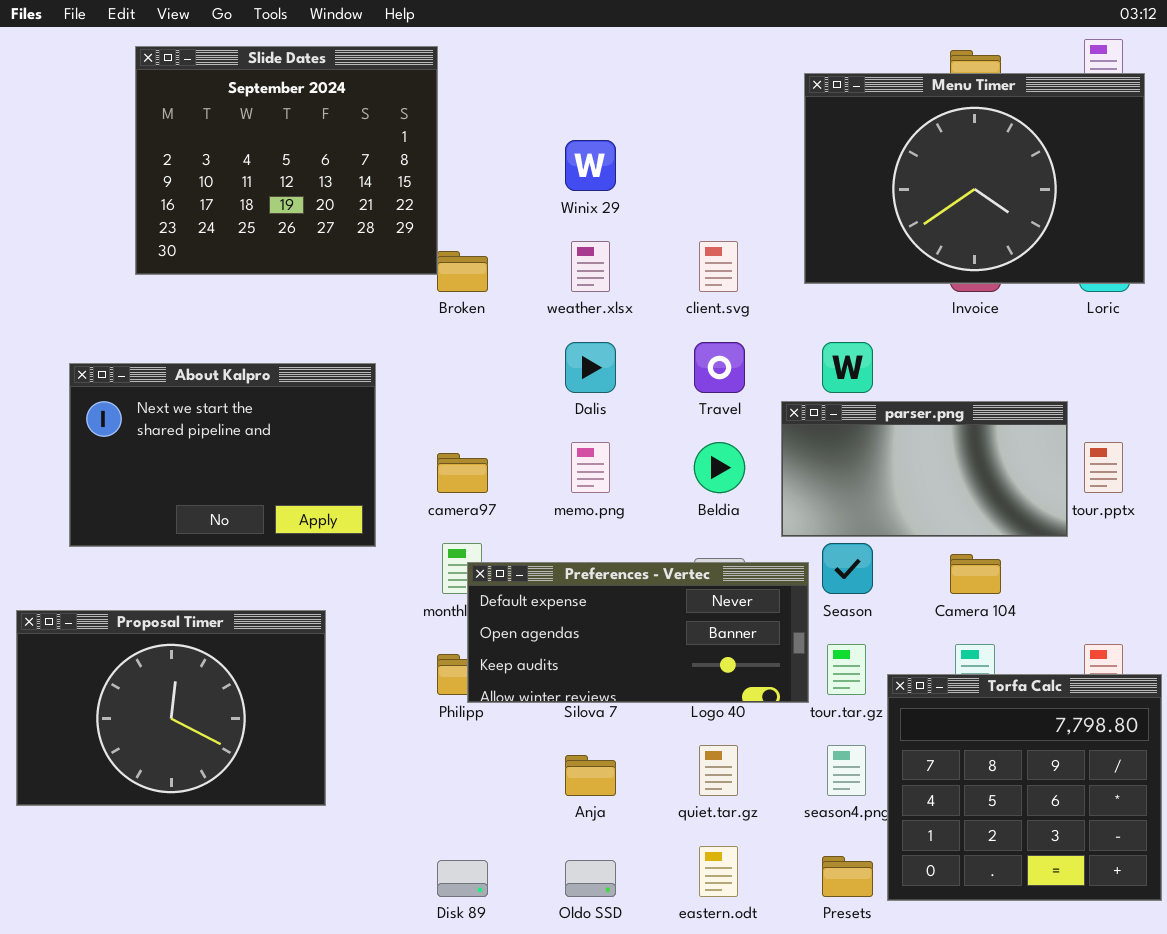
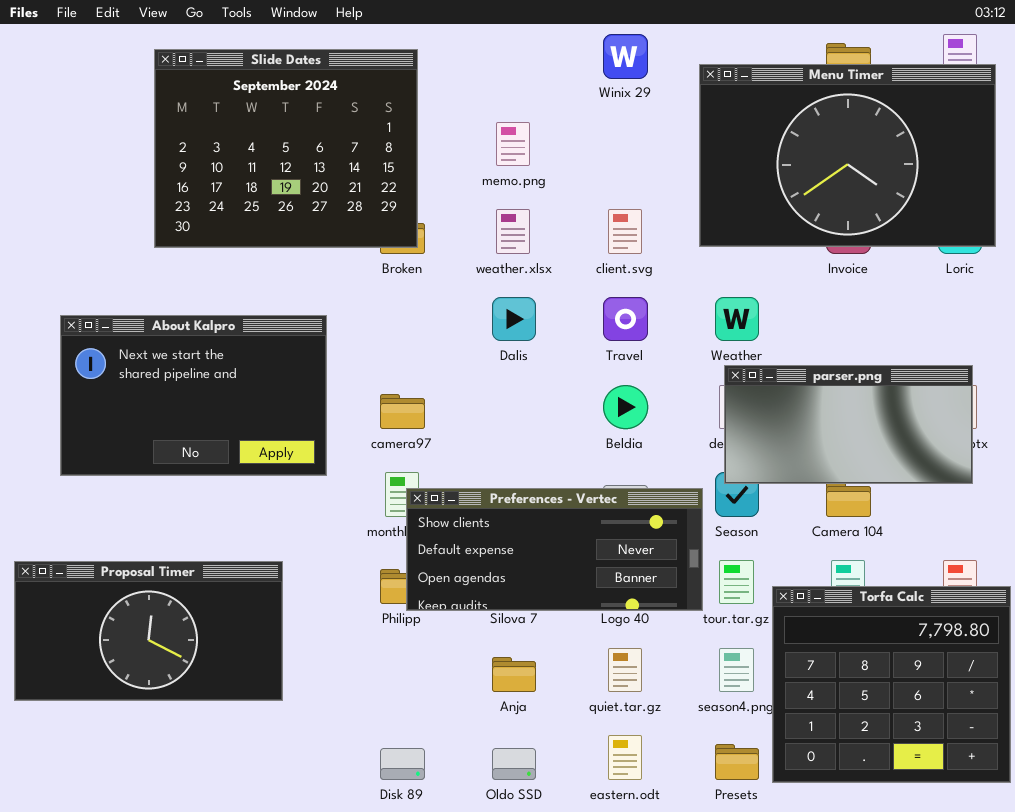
Slide Dates: [135,46,438,275] -> [154,49,418,248], moved
Winix 29: [565,140,616,191] -> [603,34,648,79], moved
parser.png: [781,401,1068,537] -> [724,365,973,484], moved
memo.png: [571,442,610,493] -> [496,122,530,166], moved
Preferences - Vertec: [467,562,809,703] -> [406,488,703,611], scrolled up 1 row
Proposal Timer: [16,610,326,806] -> [14,561,283,701], resized

